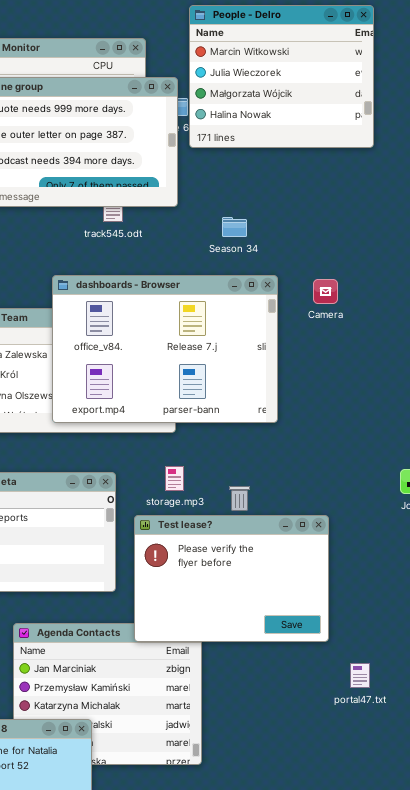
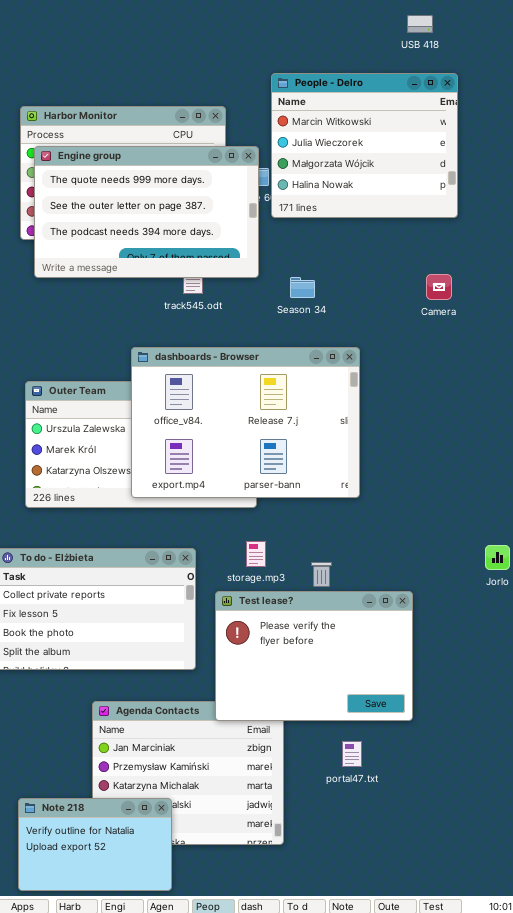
Season 34: [222,217,247,237] -> [290,277,315,298], moved
Camera: [313,279,338,304] -> [426,274,452,300], moved
portal47.txt: [350,663,370,688] -> [342,741,362,767], moved

